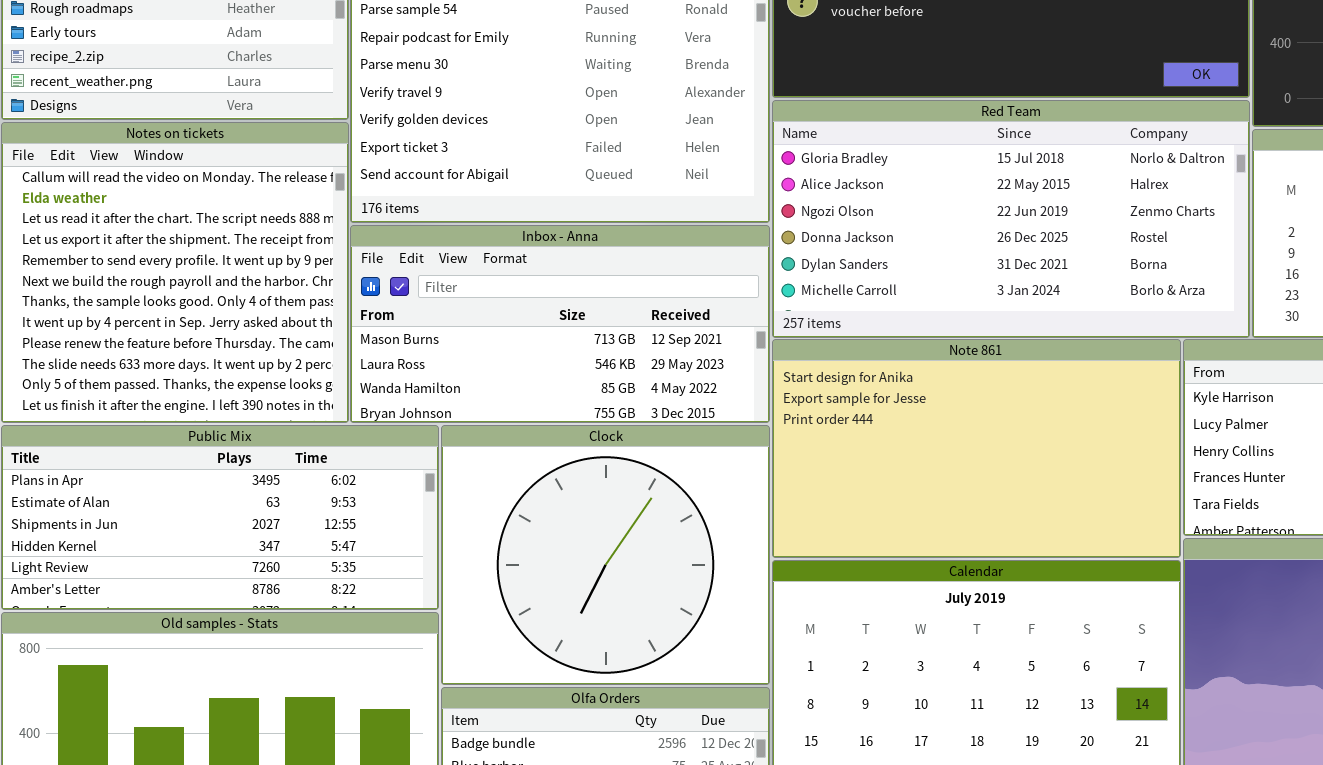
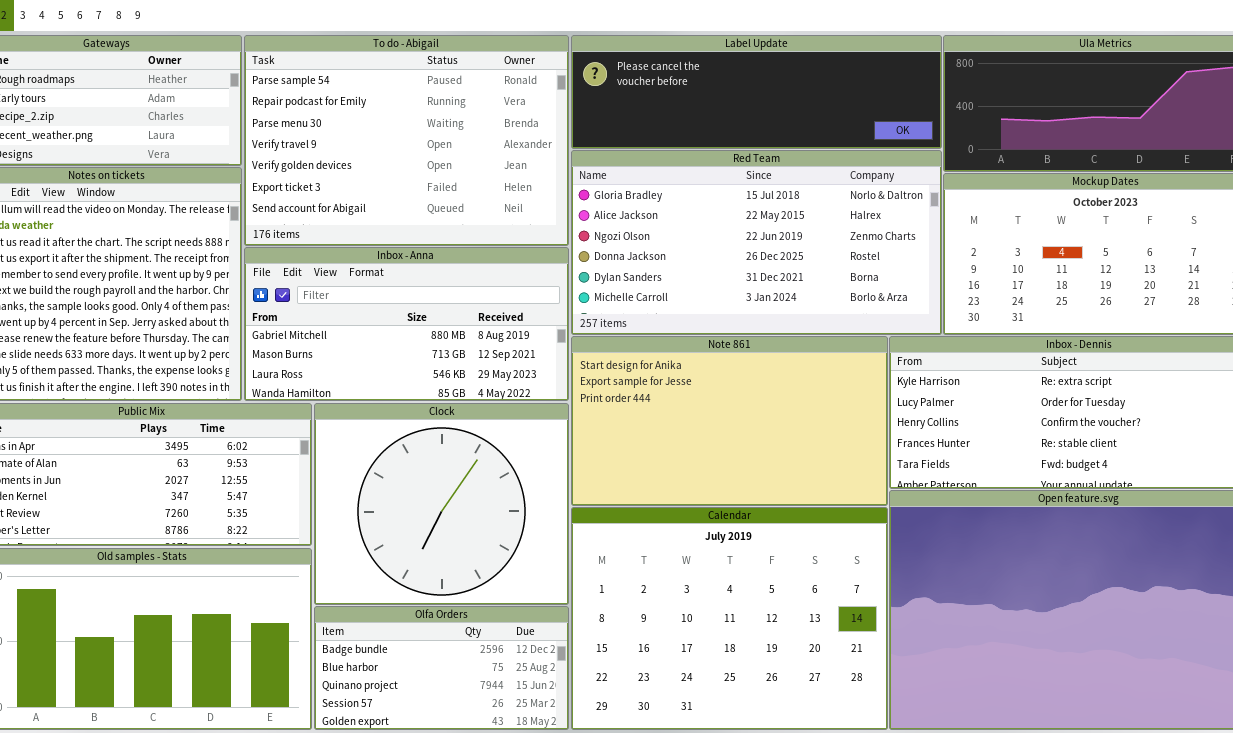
Inbox - Anna: [350,225,770,423] -> [244,247,569,401], scrolled up 1 row

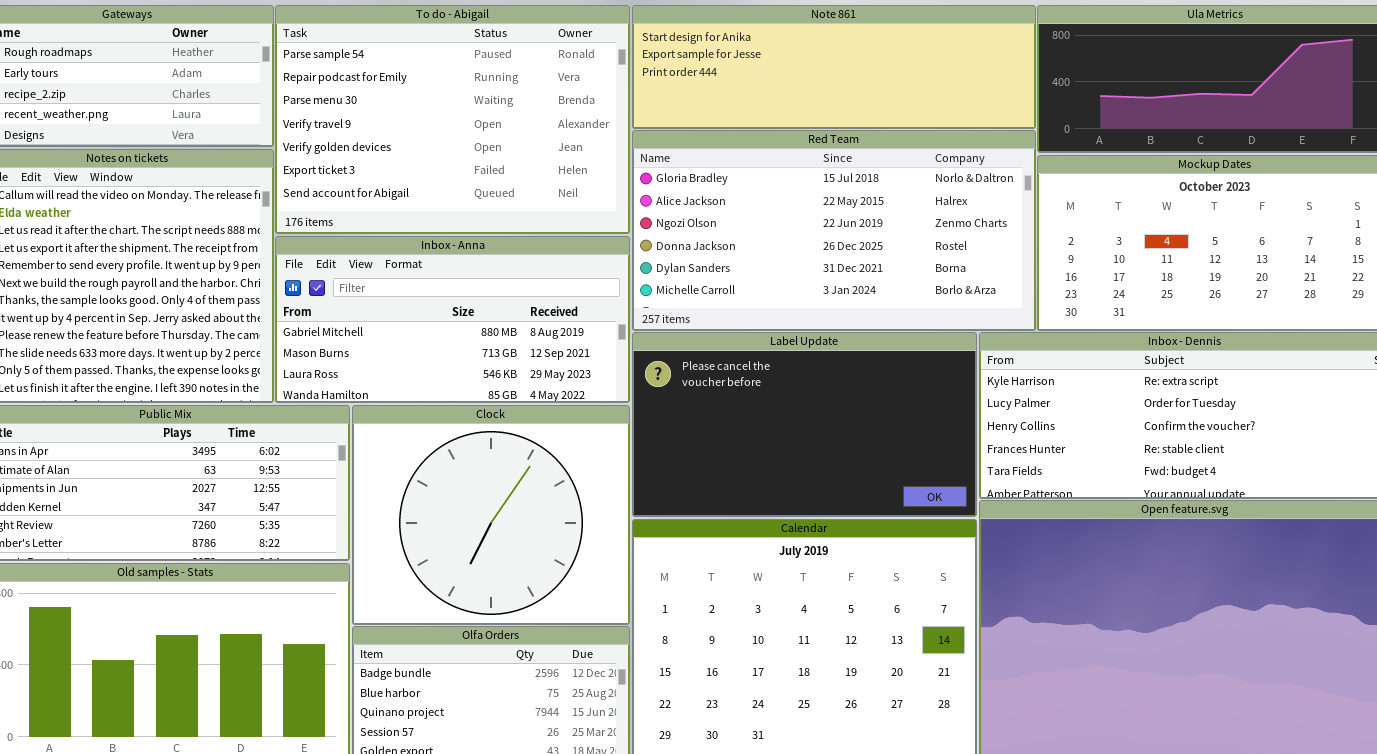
Label Update: [571,35,942,149] -> [632,332,977,517], moved, resized
Note 861: [571,336,888,506] -> [632,5,1036,129], moved, resized

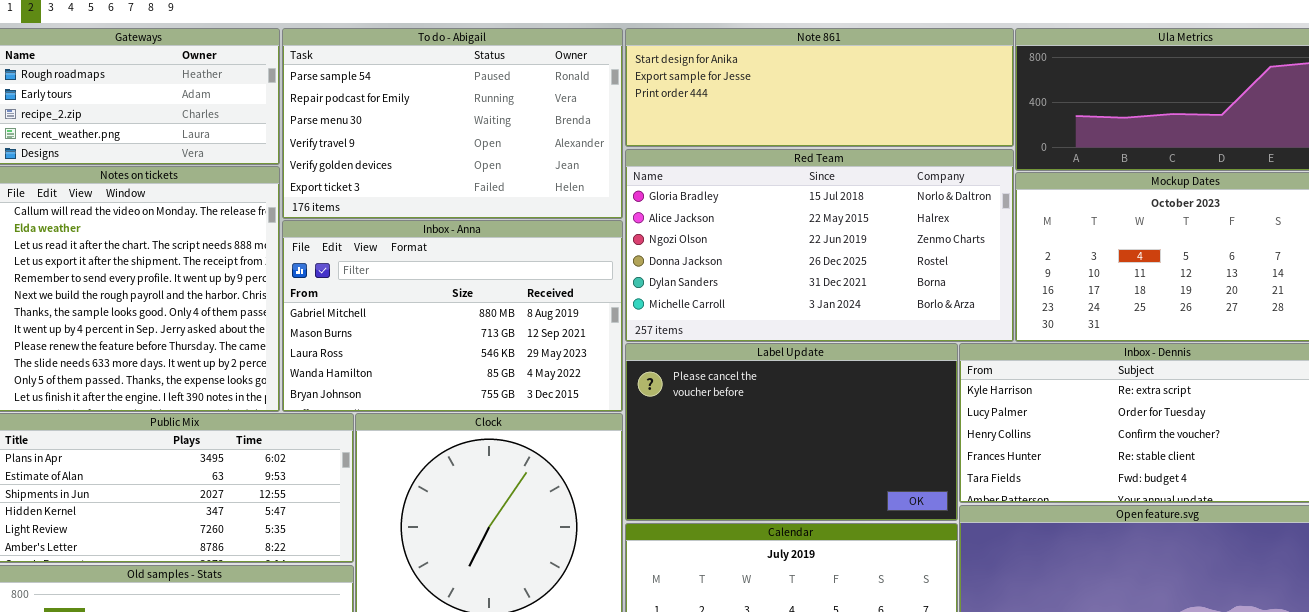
To do - Abigail: [275,5,630,234] -> [282,28,623,219], resized
Inbox - Anna: [275,236,630,403] -> [282,220,623,412], resized

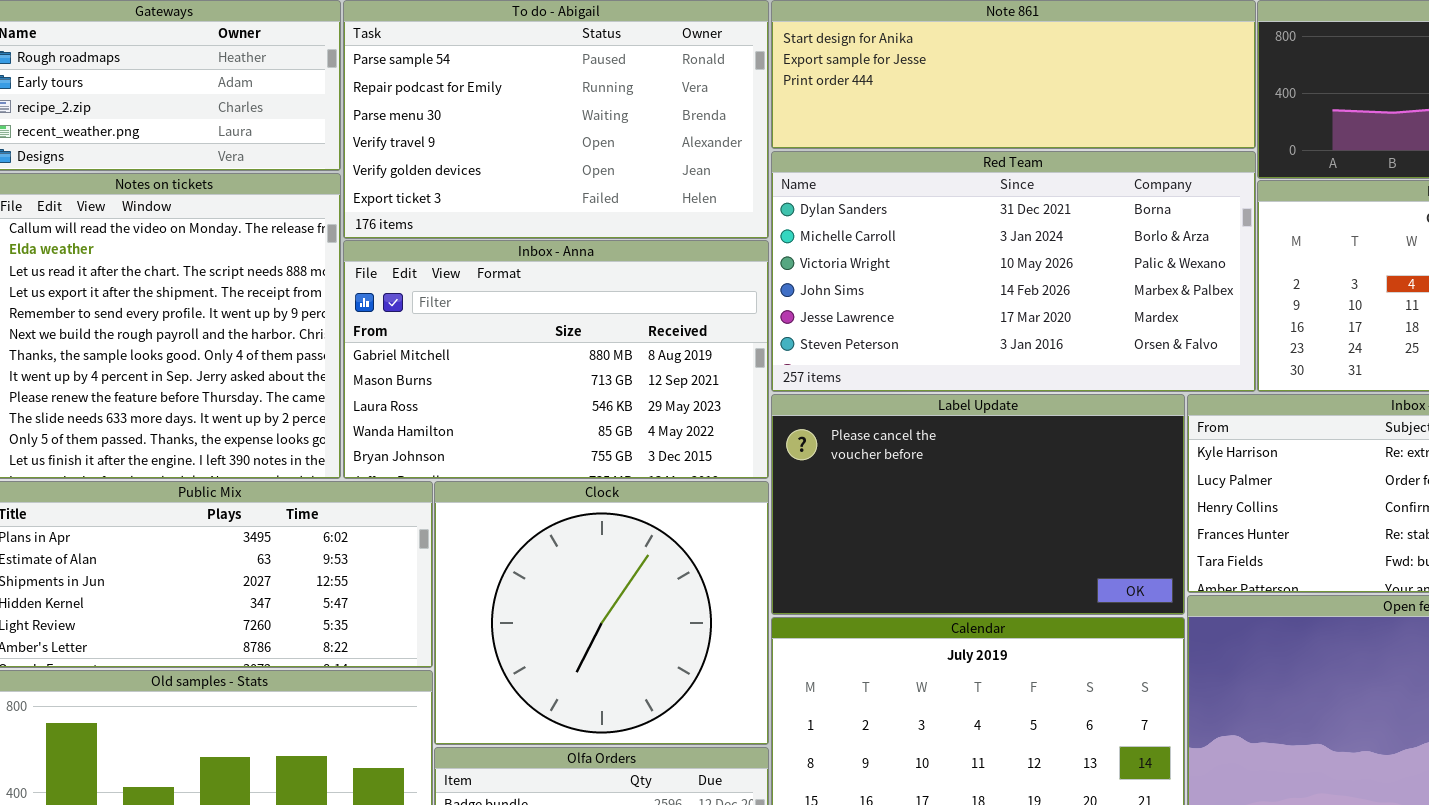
Red Team: [625,149,1014,342] -> [771,151,1256,392], scrolled down 4 rows

